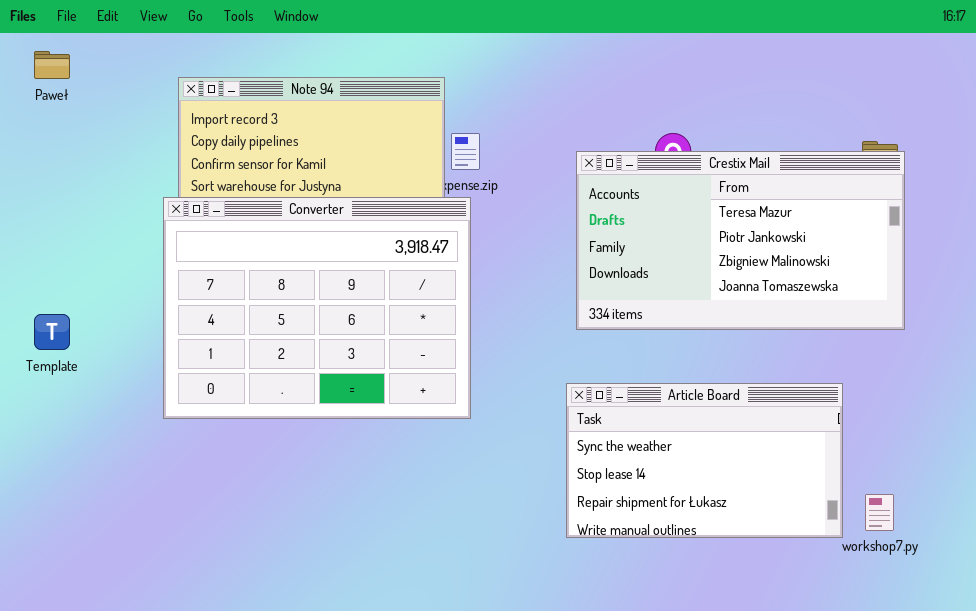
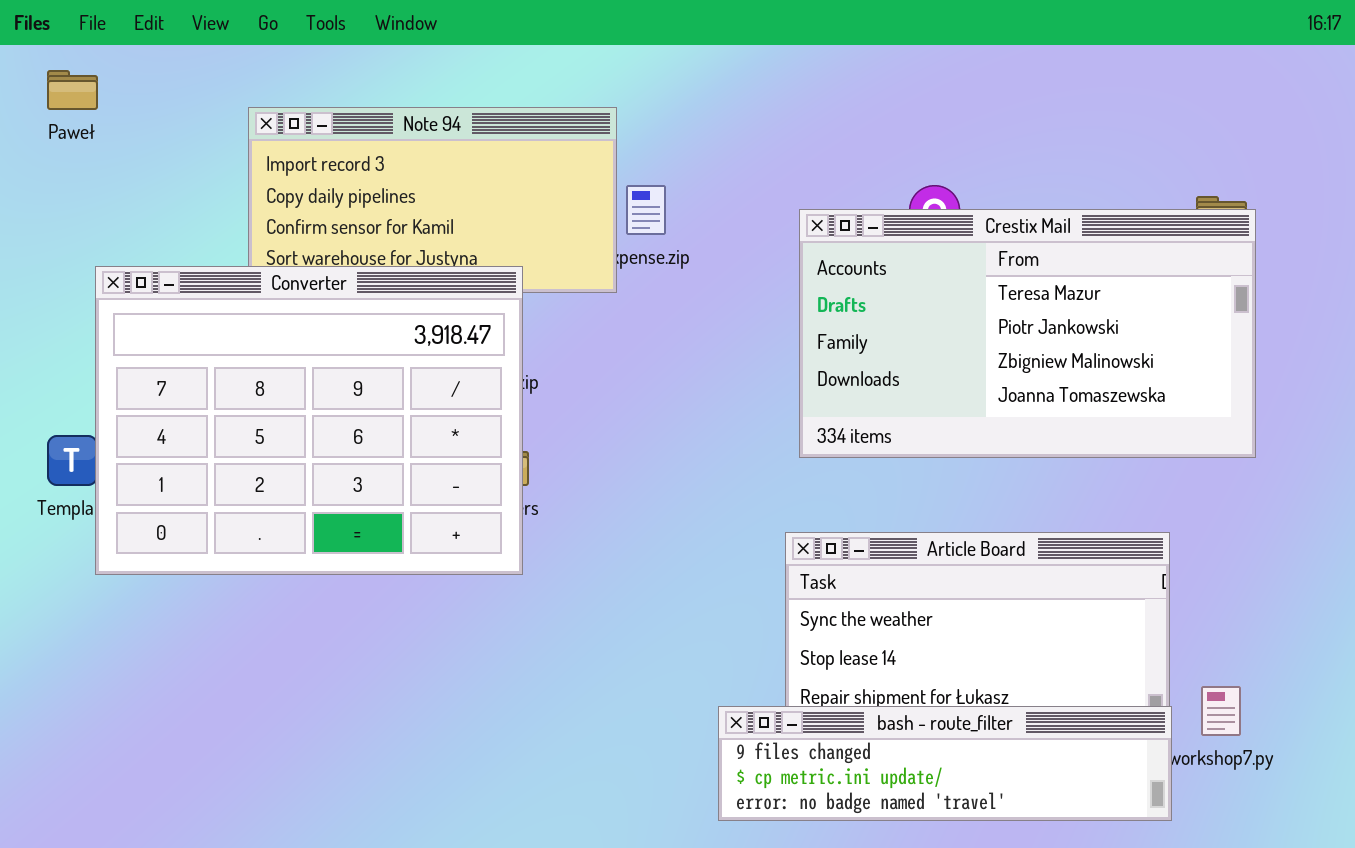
Converter: [163,197,471,419] -> [95,266,523,575], moved
bash - route_filter: none -> [718,706,1172,821], opened

